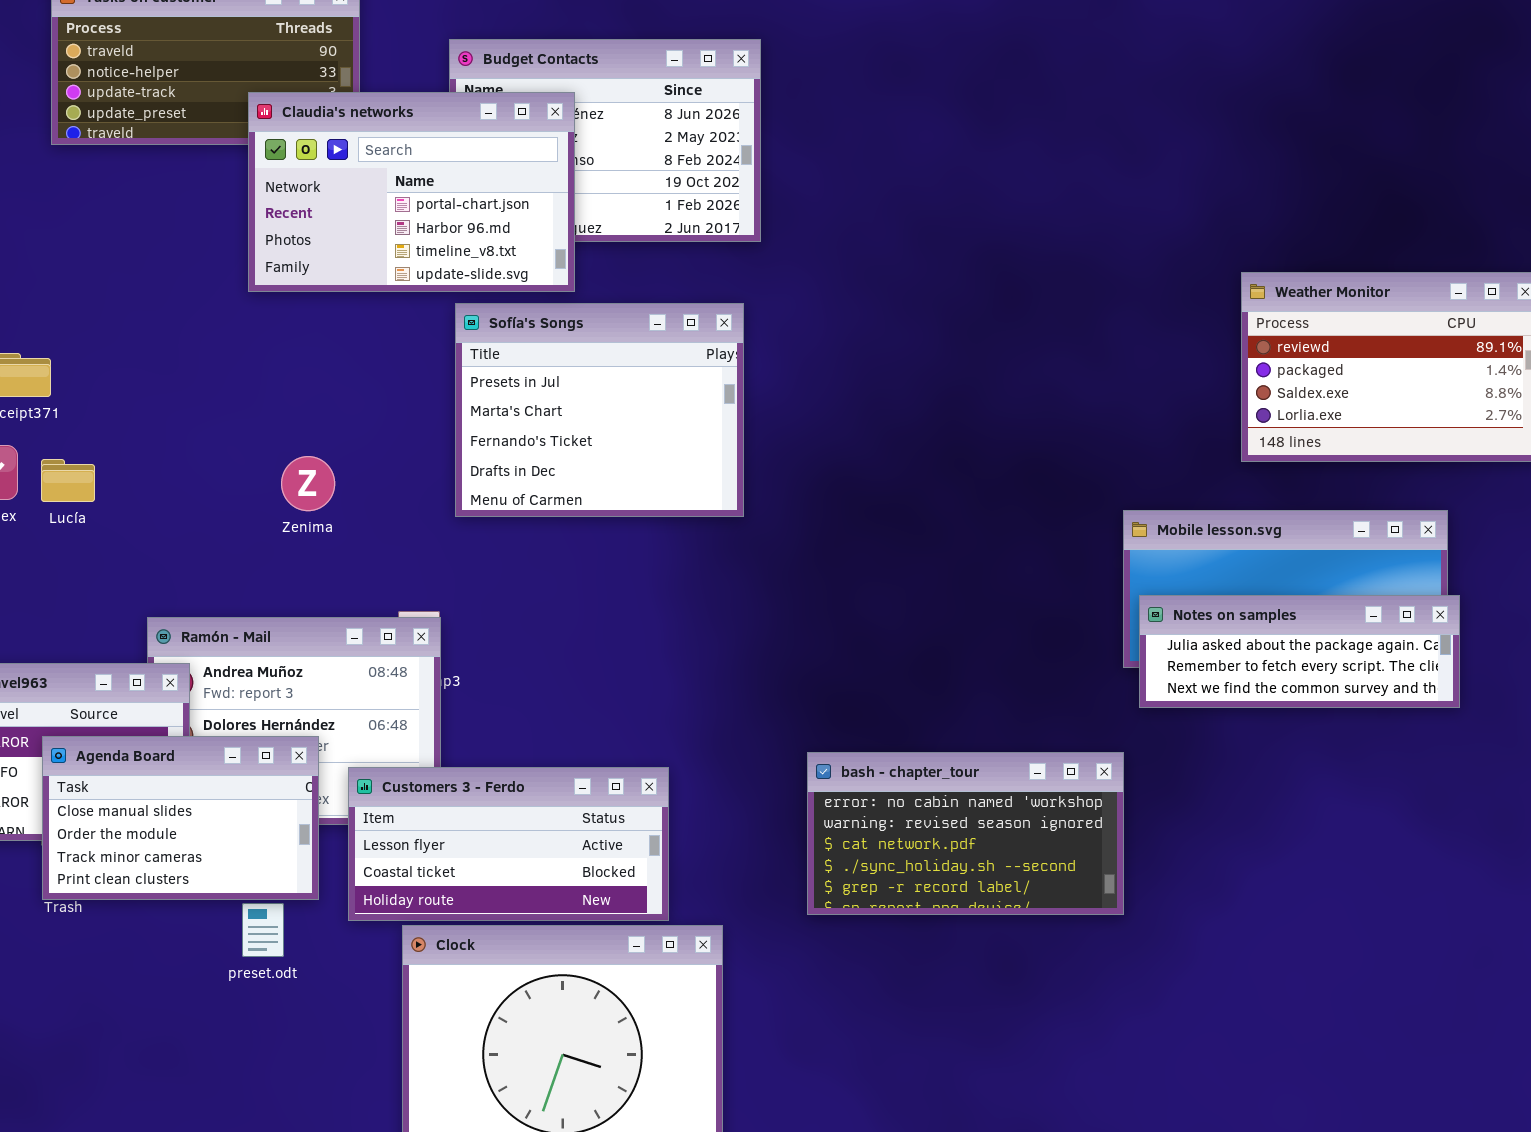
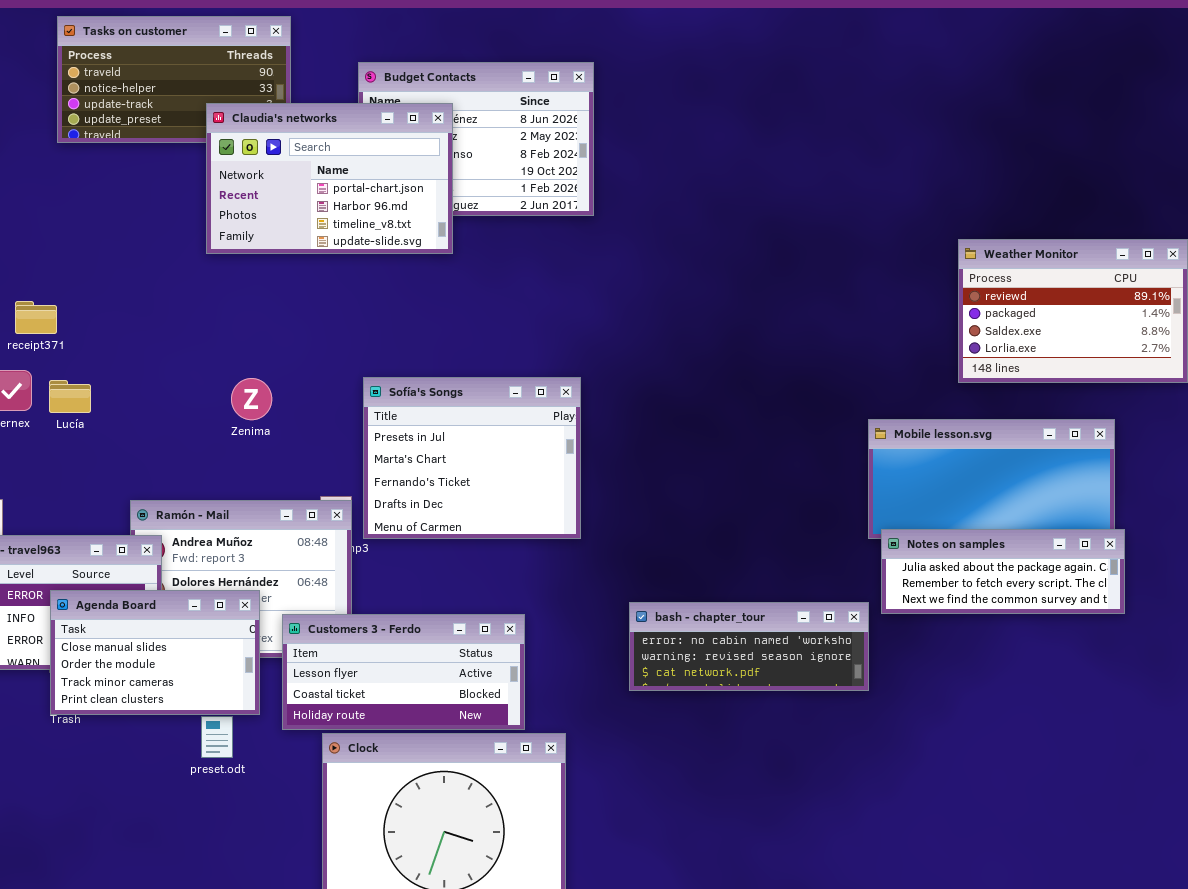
Sofía's Songs: [455,303,744,517] -> [363,377,581,539], moved
Notes on samples: [1139,595,1460,708] -> [881,529,1125,614], moved
bash - chapter_tour: [807,752,1124,915] -> [629,602,869,691], resized

